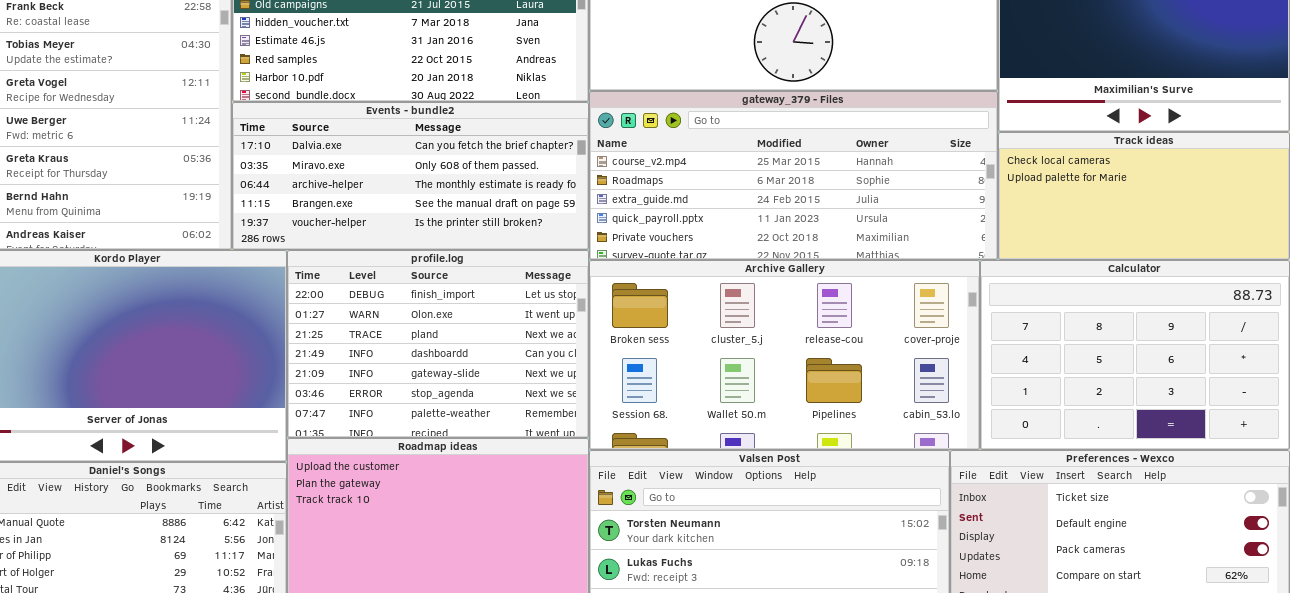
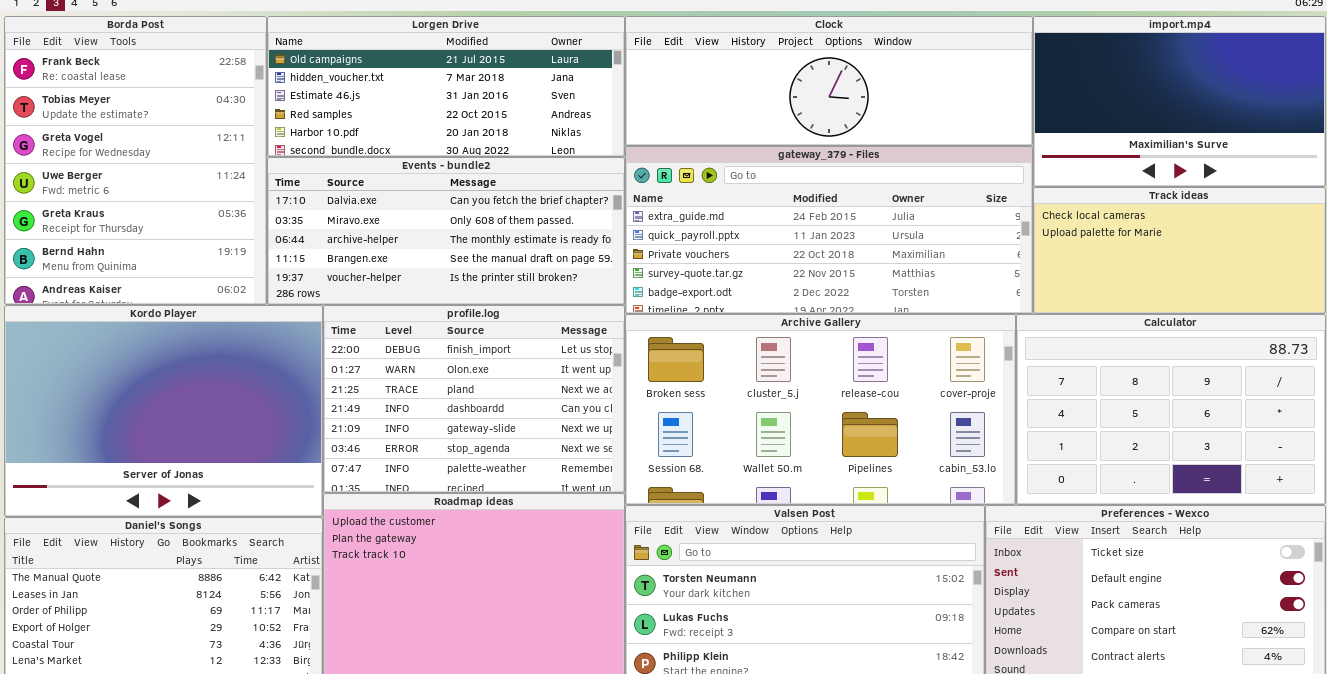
gateway_379 - Files: [589,91,998,260] -> [625,146,1033,314], scrolled down 2 rows

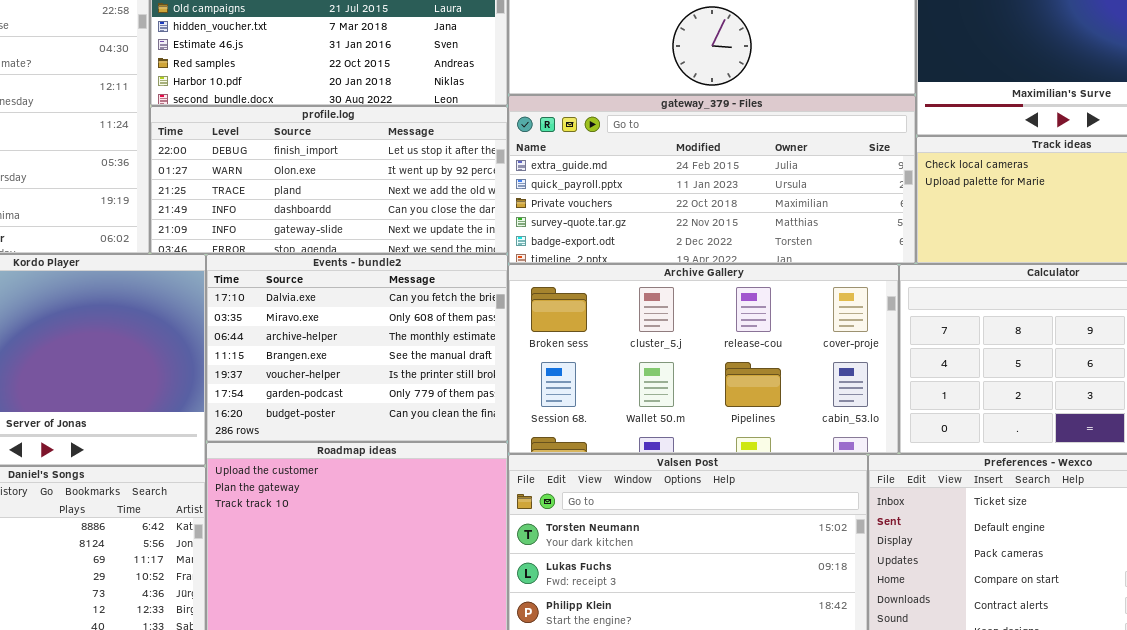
Events - bundle2: [267,157,625,305] -> [206,254,508,442], moved, resized
profile.log: [323,305,625,493] -> [150,106,508,254], moved, resized

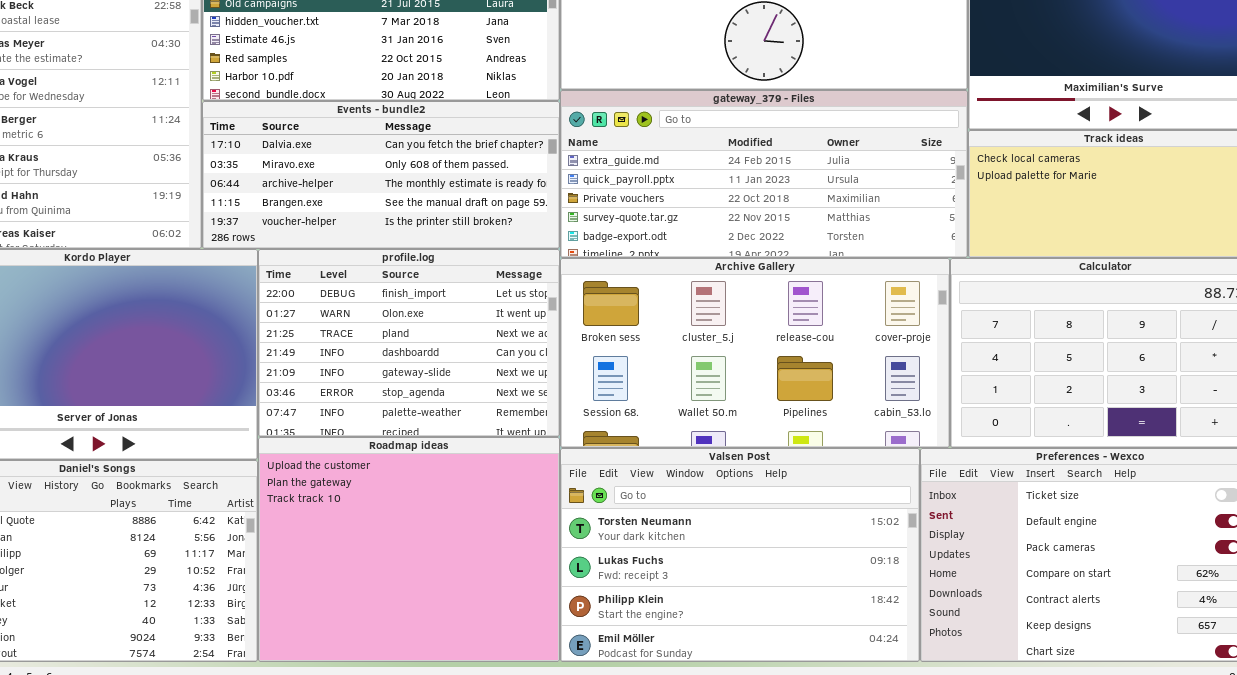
profile.log: [150,106,508,254] -> [258,249,560,437], moved, resized
Events - bundle2: [206,254,508,442] -> [202,101,560,249], moved, resized

